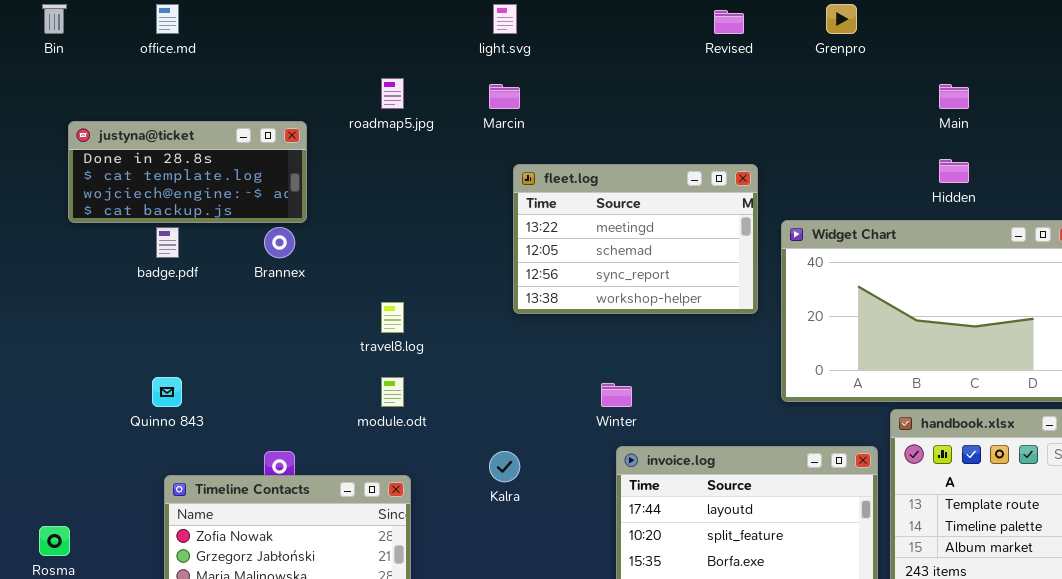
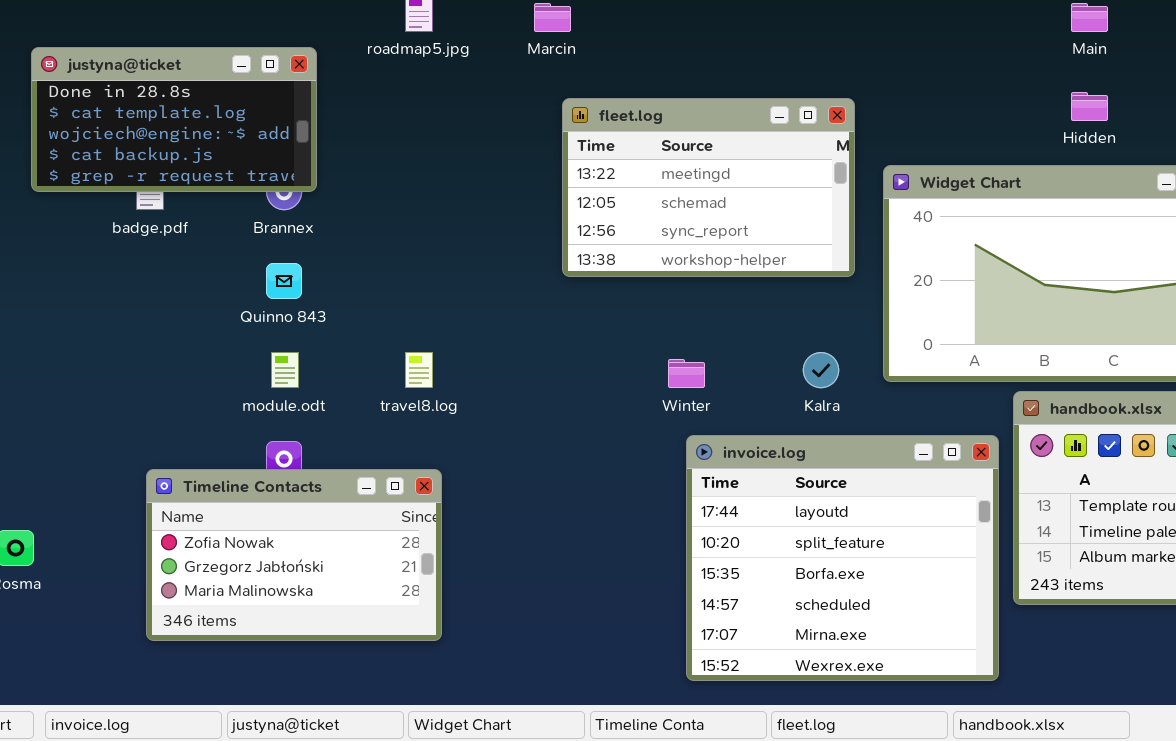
justyna@ticket: [68,121,307,223] -> [31,47,317,192], resized
travel8.log: [381,302,404,333] -> [405,352,433,388], moved
Quinno 843: [152,377,182,407] -> [266,263,302,299], moved
module.odt: [381,377,404,407] -> [271,352,299,388], moved
Kalra: [489,451,520,482] -> [803,352,839,388], moved

